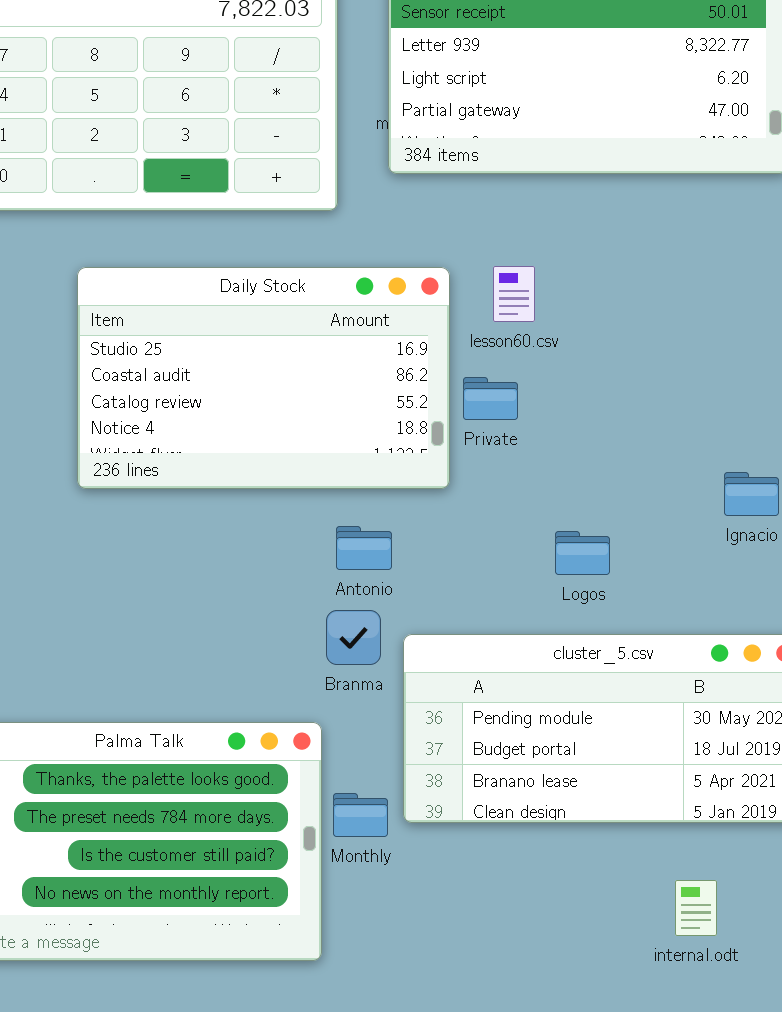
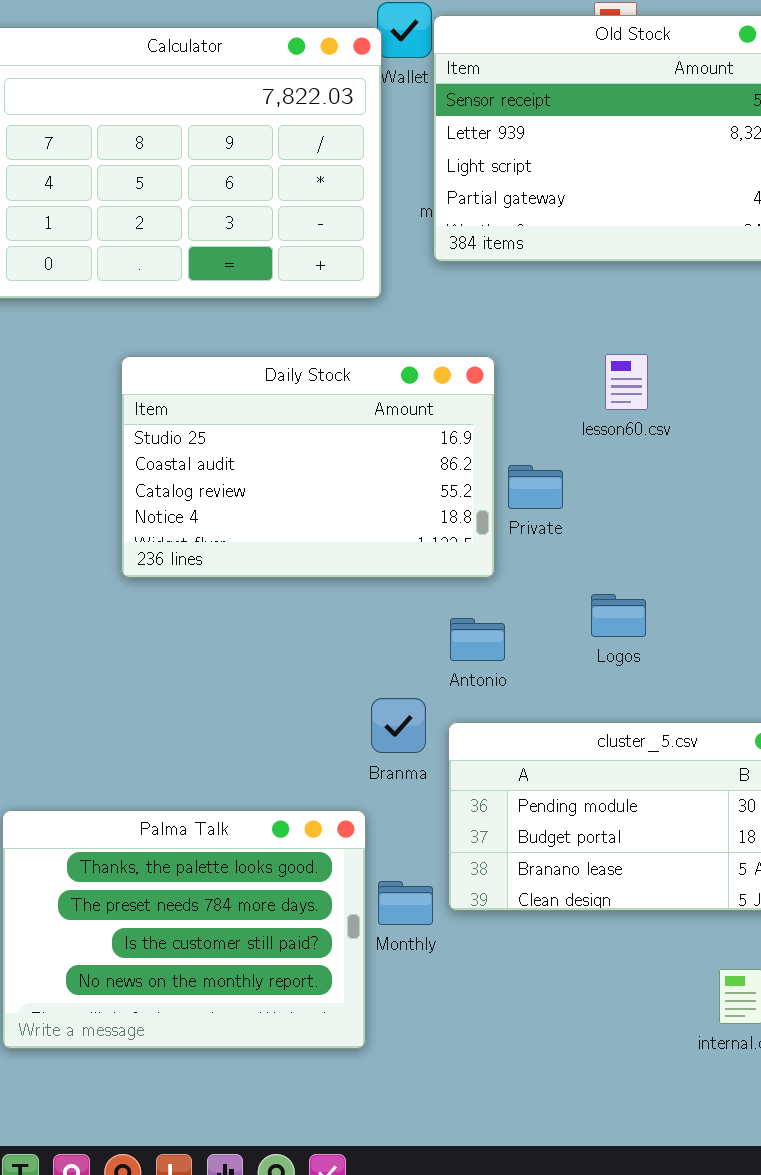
lesson60.csv: [493,266,535,322] -> [605,354,648,410], moved
Antonio: [336,526,392,570] -> [450,618,505,661], moved
Logos: [555,531,610,575] -> [591,594,646,637], moved

